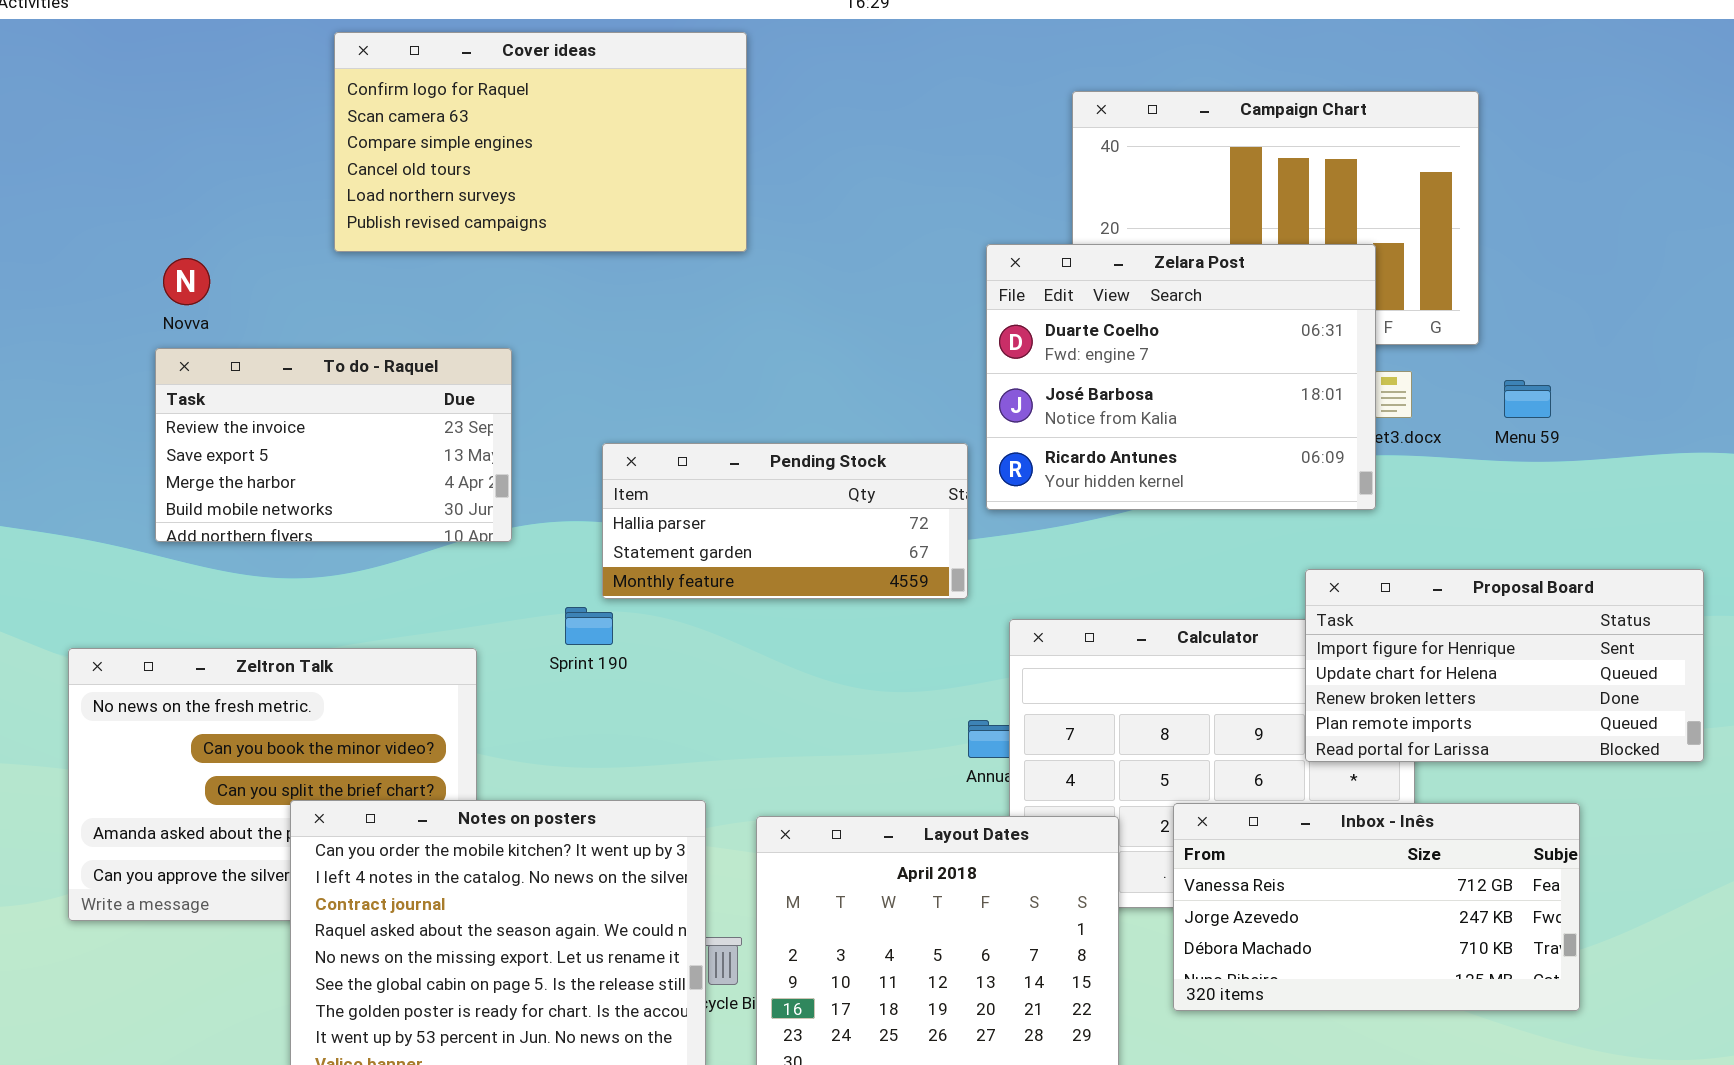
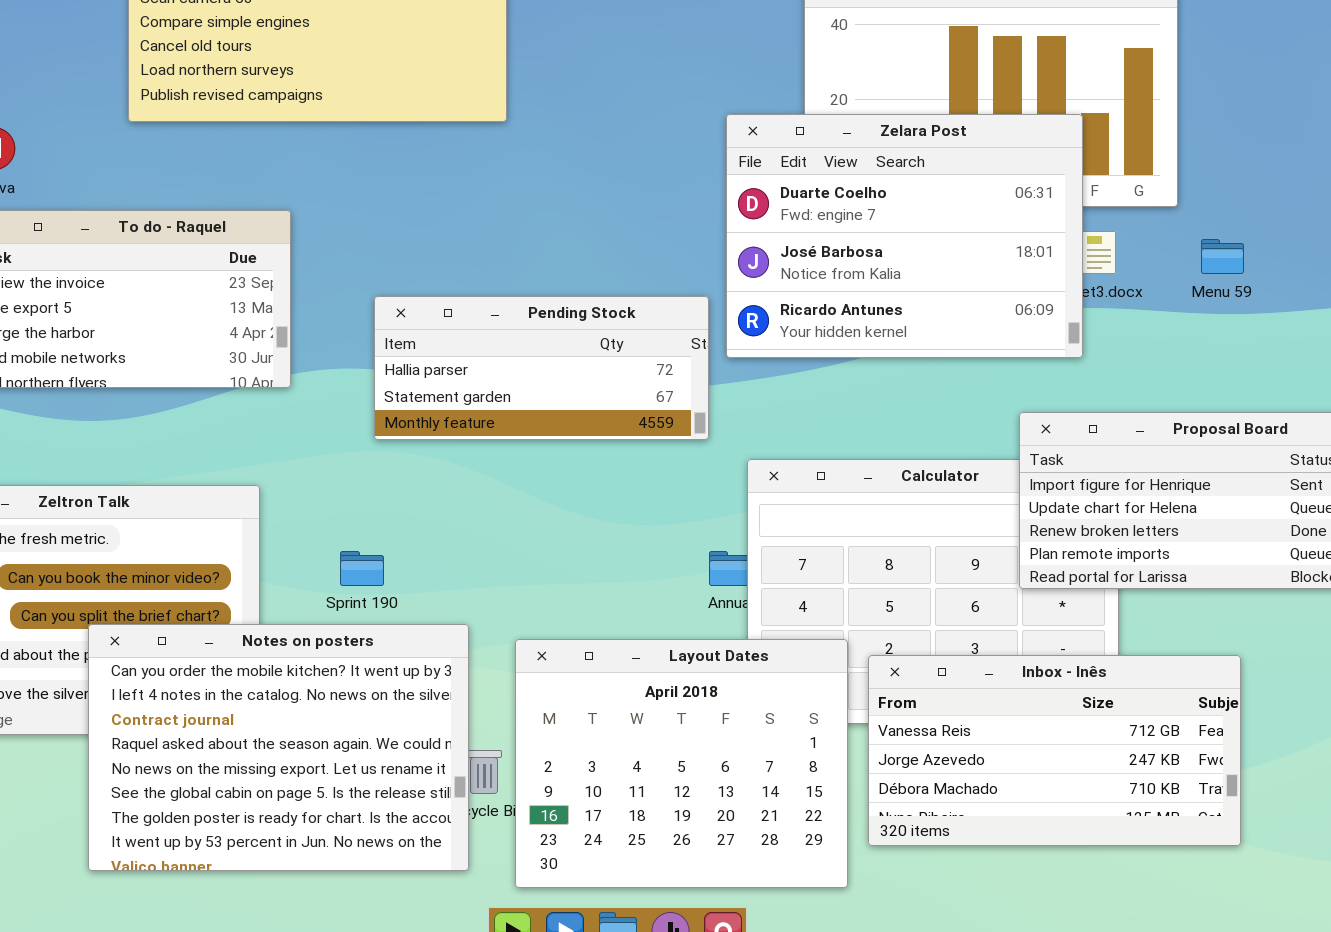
Sprint 190: [565,607,613,645] -> [340,551,384,586], moved
Inbox - Inês: [1173,803,1580,1011] -> [868,655,1241,846], moved

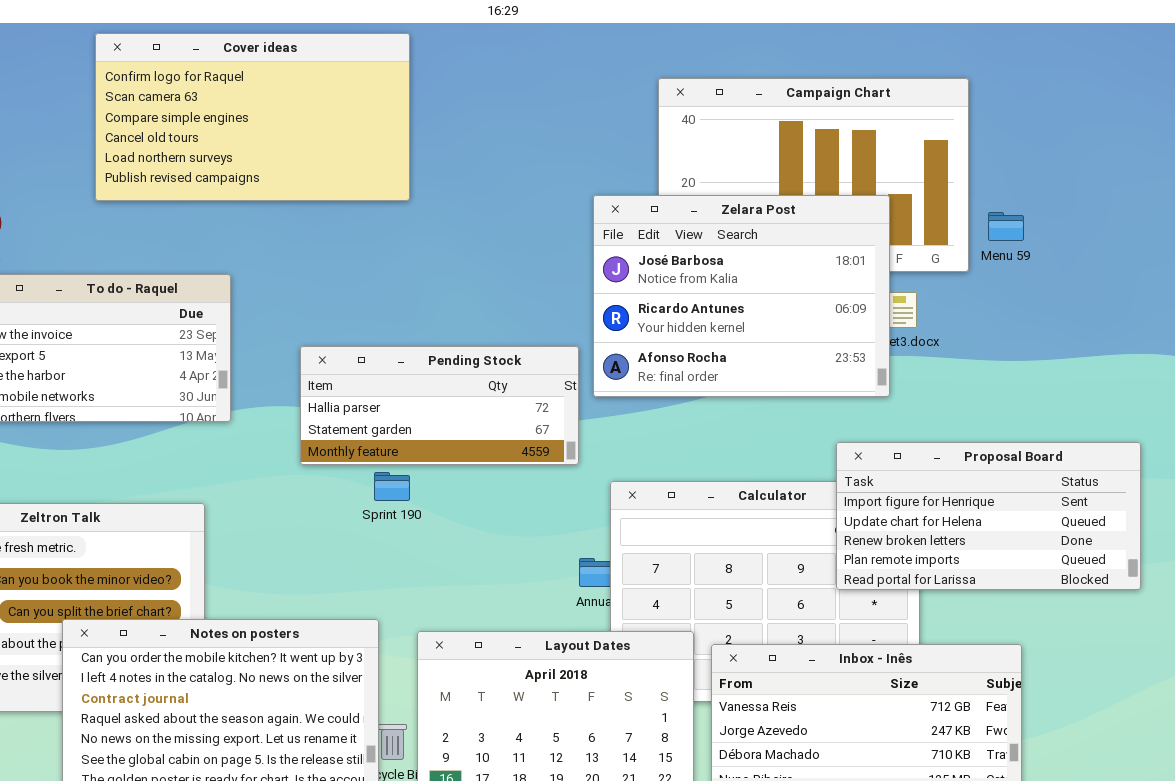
Zelara Post: [726,114,1083,358] -> [593,195,890,397], scrolled down 1 row
Menu 59: [1201,239,1244,274] -> [988,212,1024,241], moved
Sprint 190: [340,551,384,586] -> [374,472,410,501], moved

